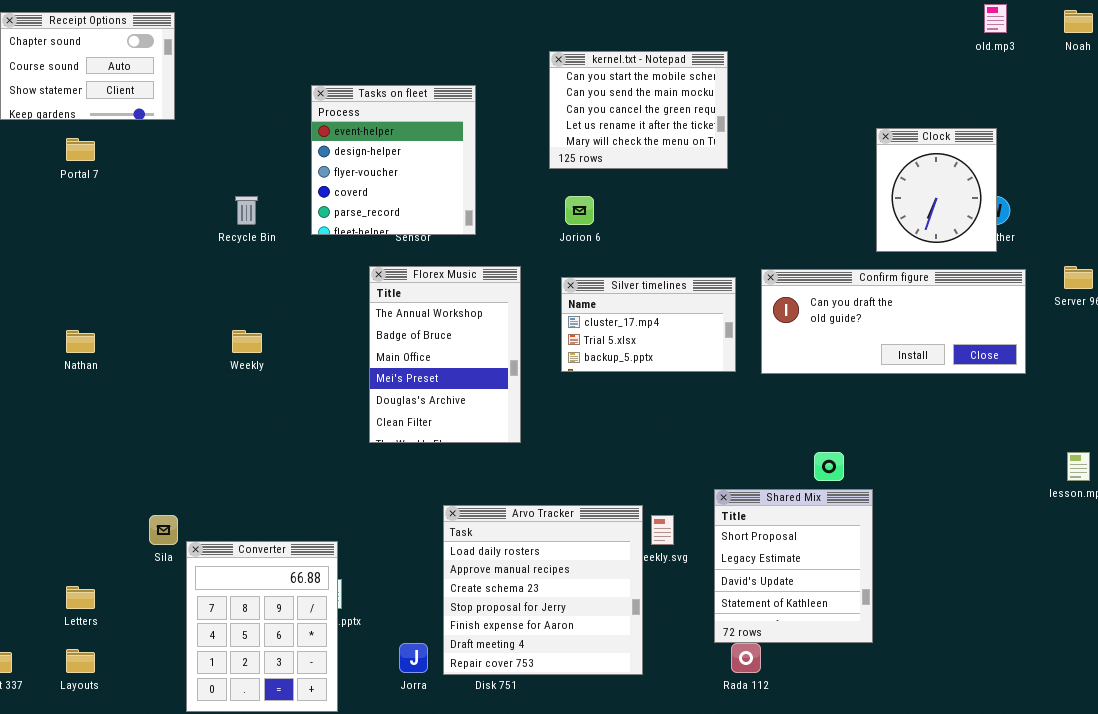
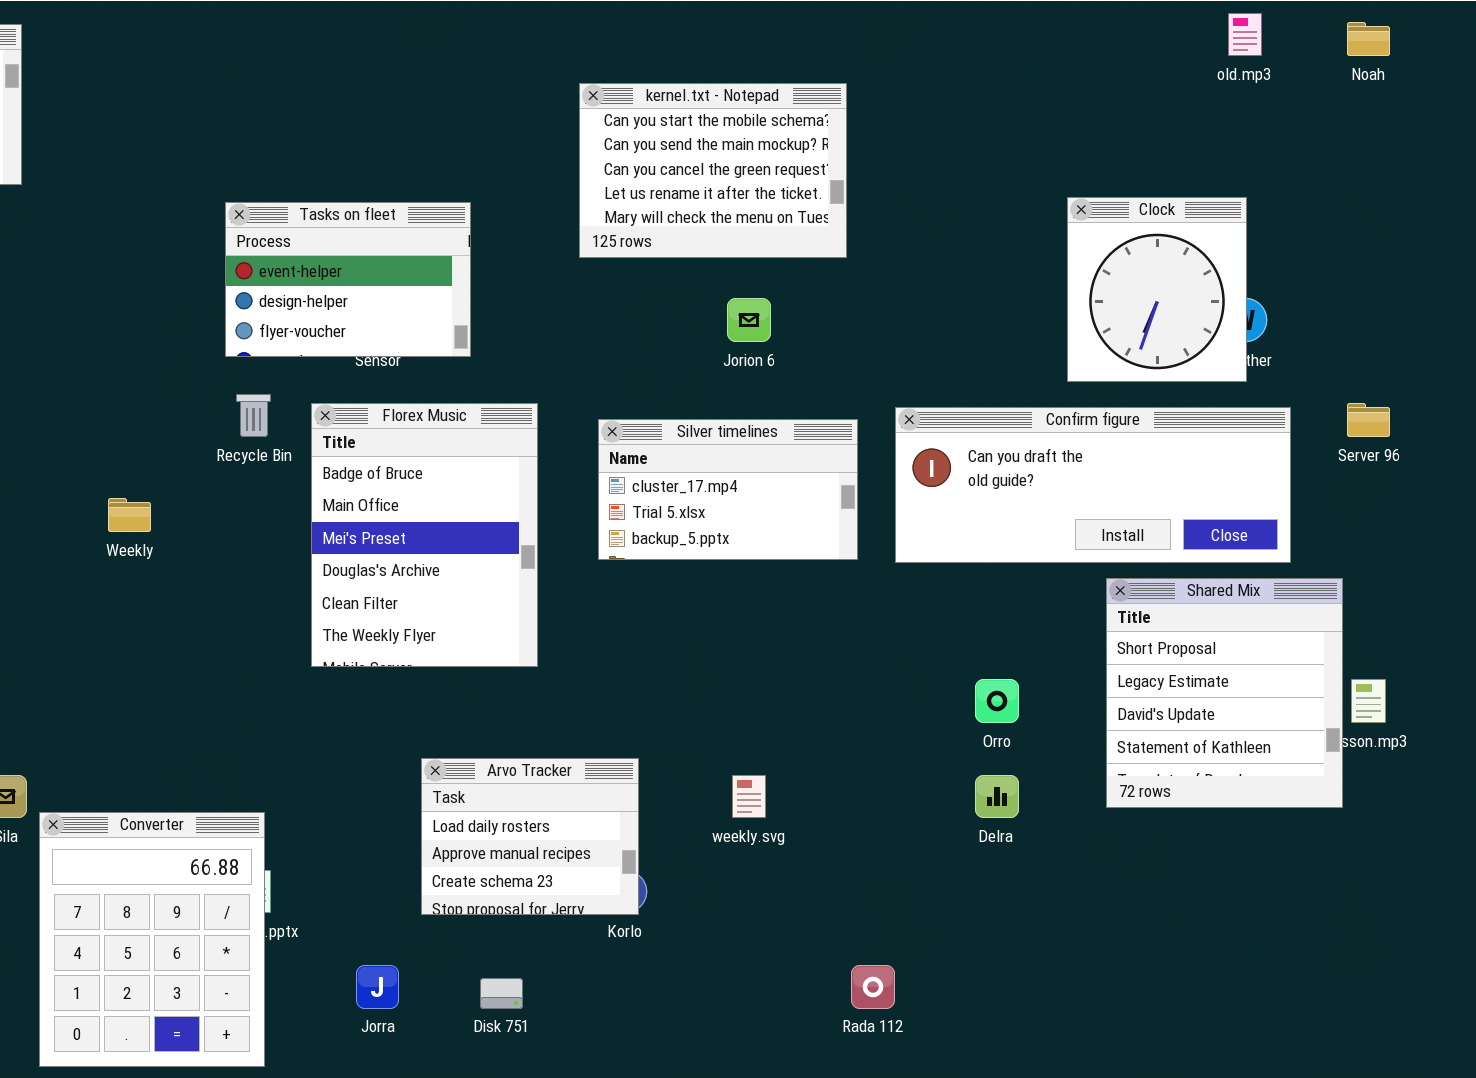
Tasks on fleet: [311,85,476,235] -> [225,202,471,357], resized
Recycle Bin: [235,196,258,225] -> [236,394,271,437], moved
Jorion 6: [565,196,594,225] -> [727,298,771,342], moved
Florex Music: [369,266,521,443] -> [311,403,538,667], scrolled down 1 row
Shared Mix: [714,489,873,643] -> [1106,578,1343,808], moved
Arvo Tracker: [443,505,643,675] -> [421,758,639,915], resized

